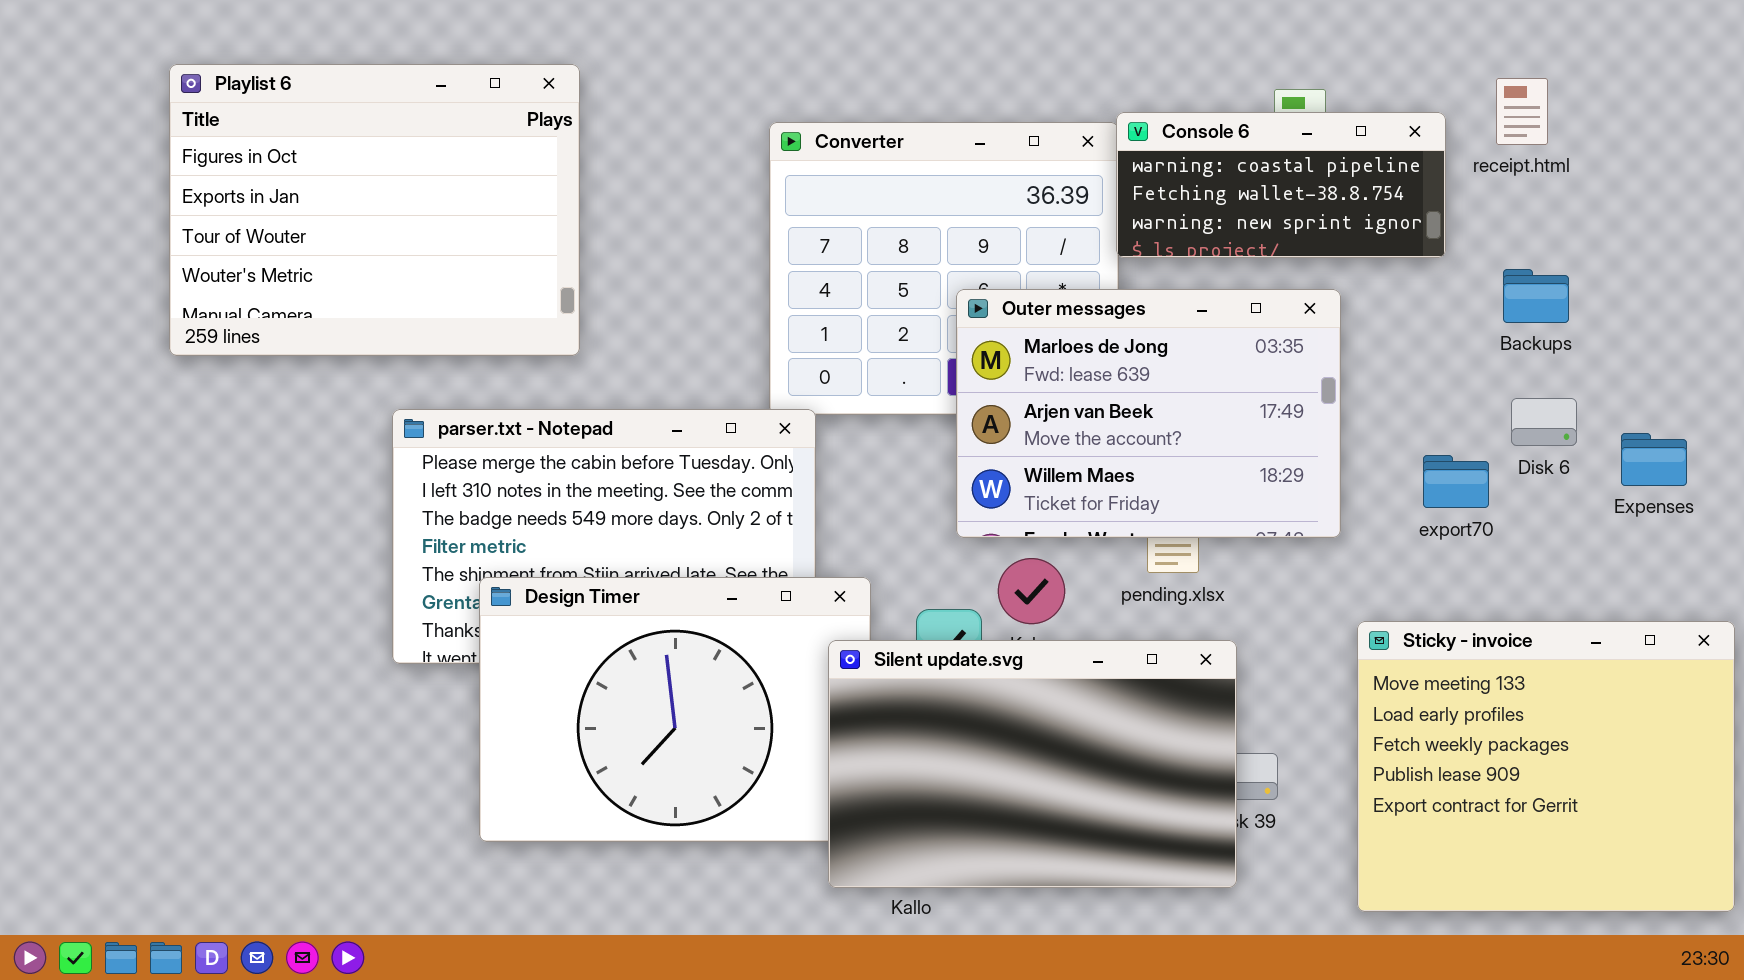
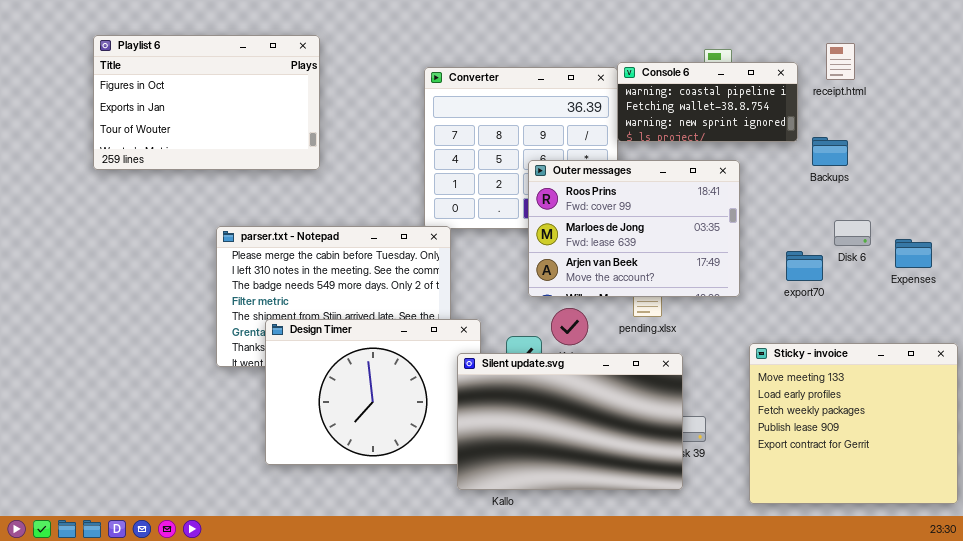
Playlist 6: [169,64,580,356] -> [93,35,320,170], resized
Backups: [1503,269,1569,323] -> [812,137,848,166], moved
Outer messages: [956,289,1341,538] -> [528,160,740,297], scrolled up 1 row

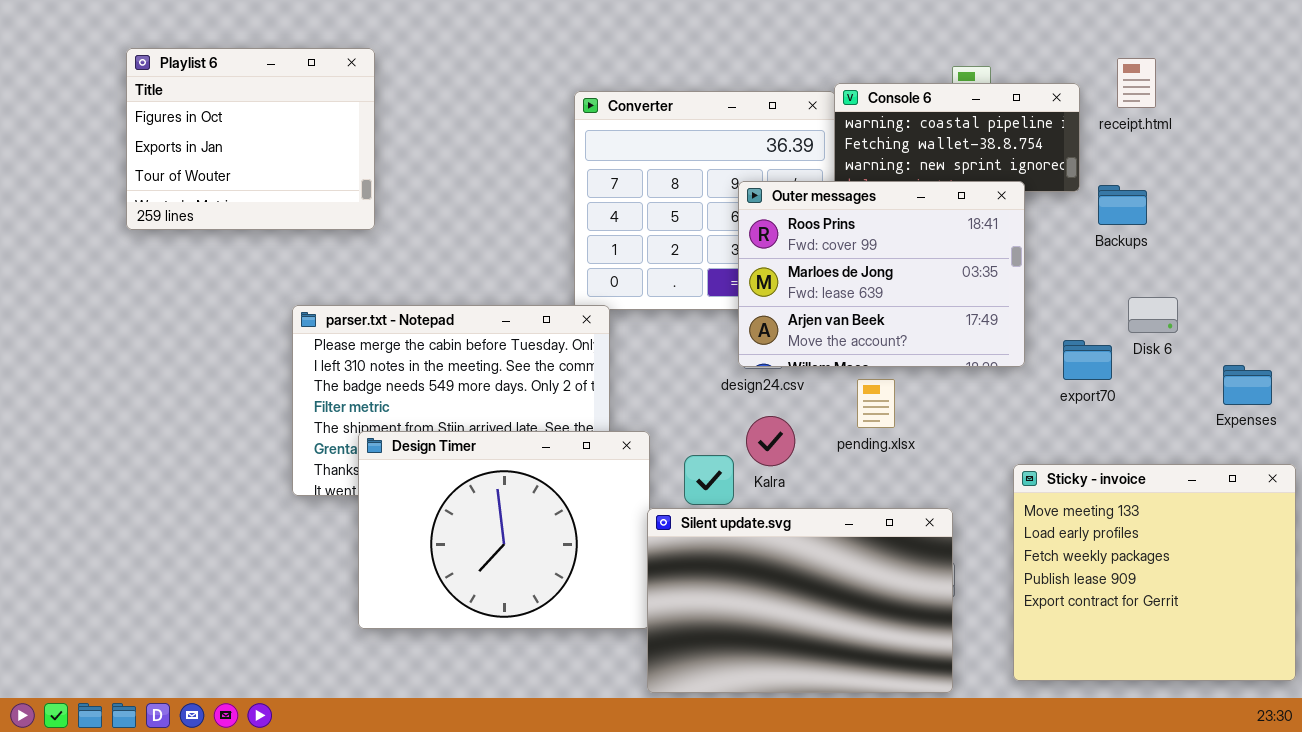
Playlist 6: [93,35,320,170] -> [126,48,375,230], resized
Outer messages: [528,160,740,297] -> [738,181,1025,367], moved
Expenses: [895,239,932,268] -> [1223,365,1272,405], moved
Silent update.svg: [457,353,683,490] -> [647,508,953,693], moved

